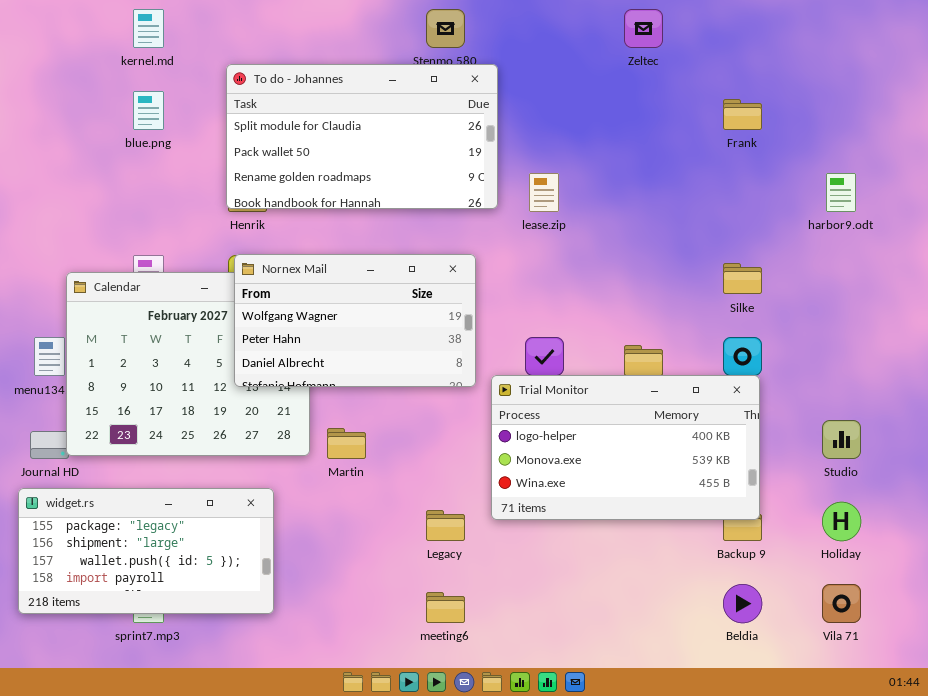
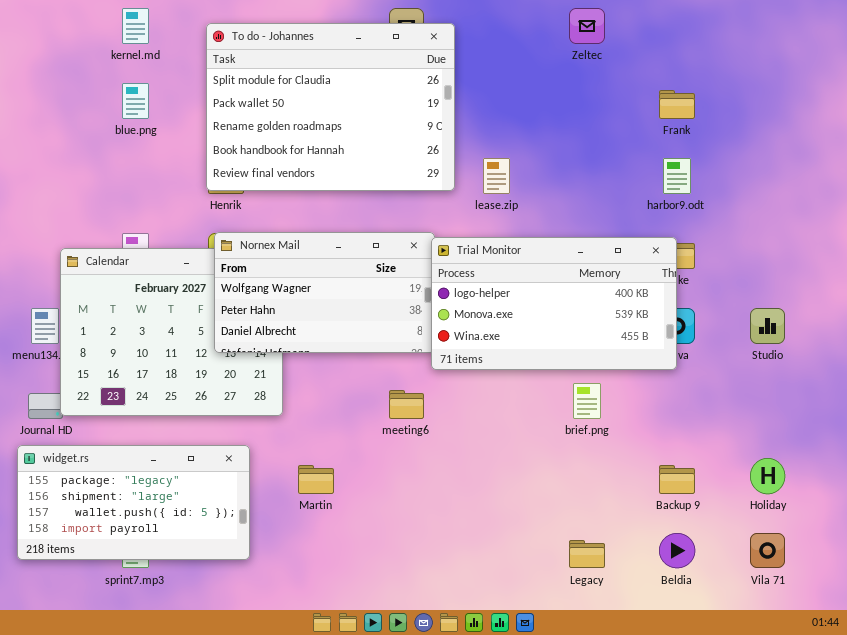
To do - Johannes: [226,64,498,209] -> [206,23,455,191], resized
harbor9.odt: [826,173,856,212] -> [663,158,691,194], moved
Trial Monitor: [491,375,760,520] -> [431,237,677,370], moved
Studio: [822,420,861,459] -> [750,308,785,344], moved
Martin: [327,428,366,459] -> [298,465,334,494], moved
Legacy: [426,510,465,541] -> [569,540,605,568], moved
meeting6: [426,592,465,623] -> [389,390,424,419], moved

